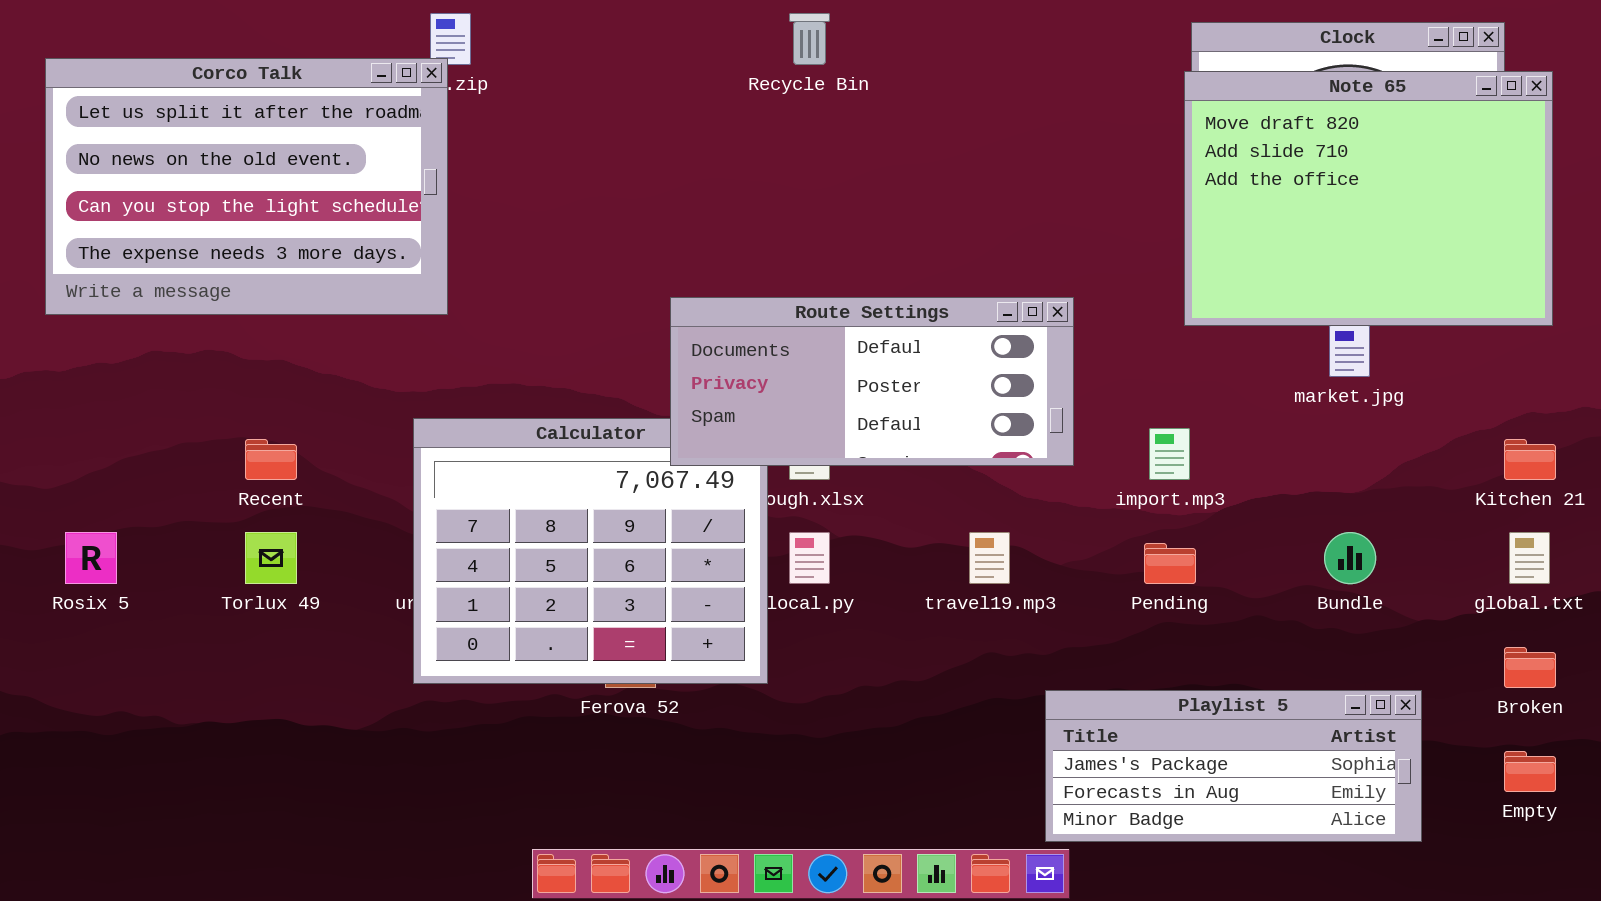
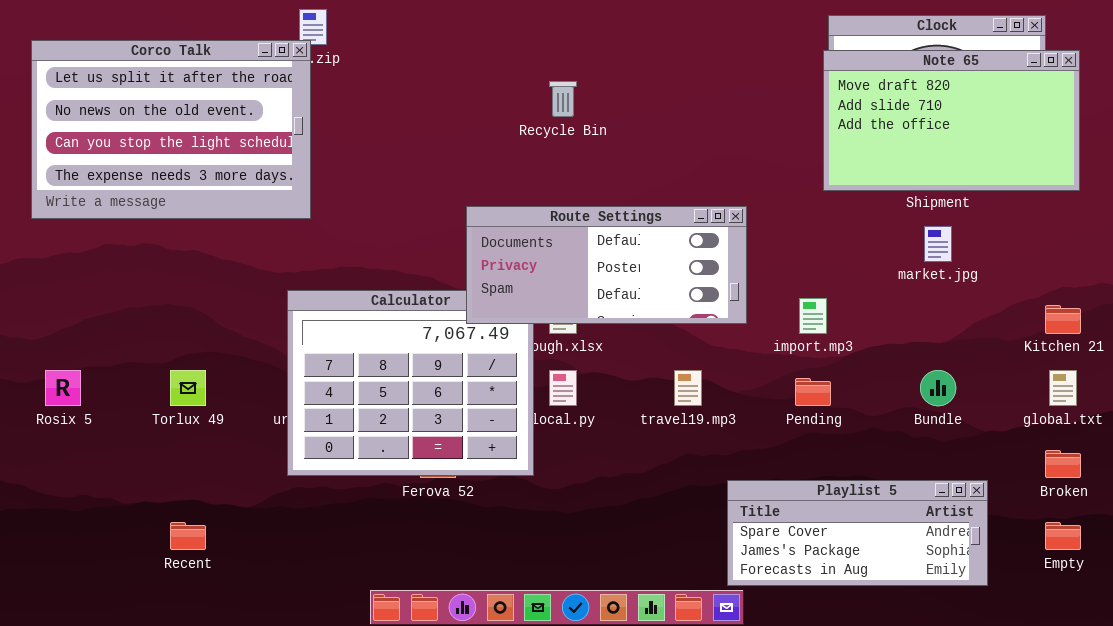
Recycle Bin: [789,13,830,65] -> [549,81,577,117], moved
Note 65: [1184,71,1553,326] -> [823,50,1080,191], resized
Recent: [245,439,297,480] -> [170,522,206,550], moved
Playlist 5: [1045,690,1422,842] -> [727,480,988,586], scrolled up 1 row

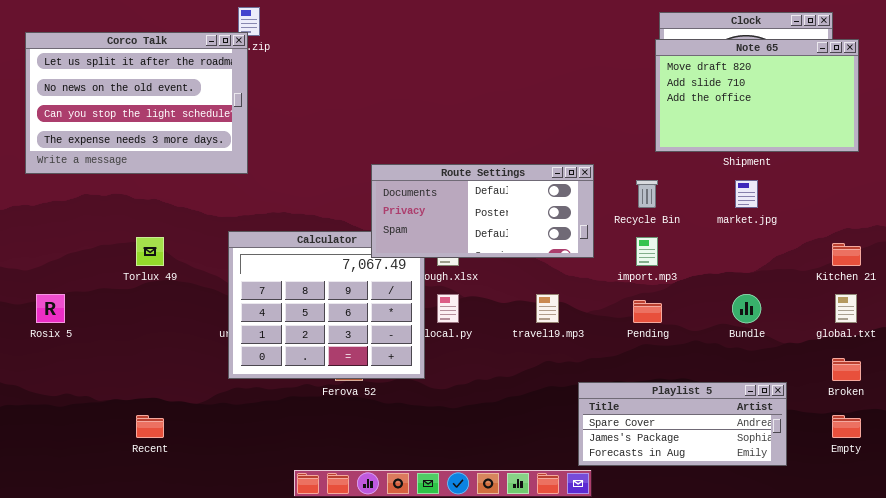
Recycle Bin: [549,81,577,117] -> [636,180,658,208], moved
Torlux 49: [170,370,206,406] -> [136,237,164,266], moved

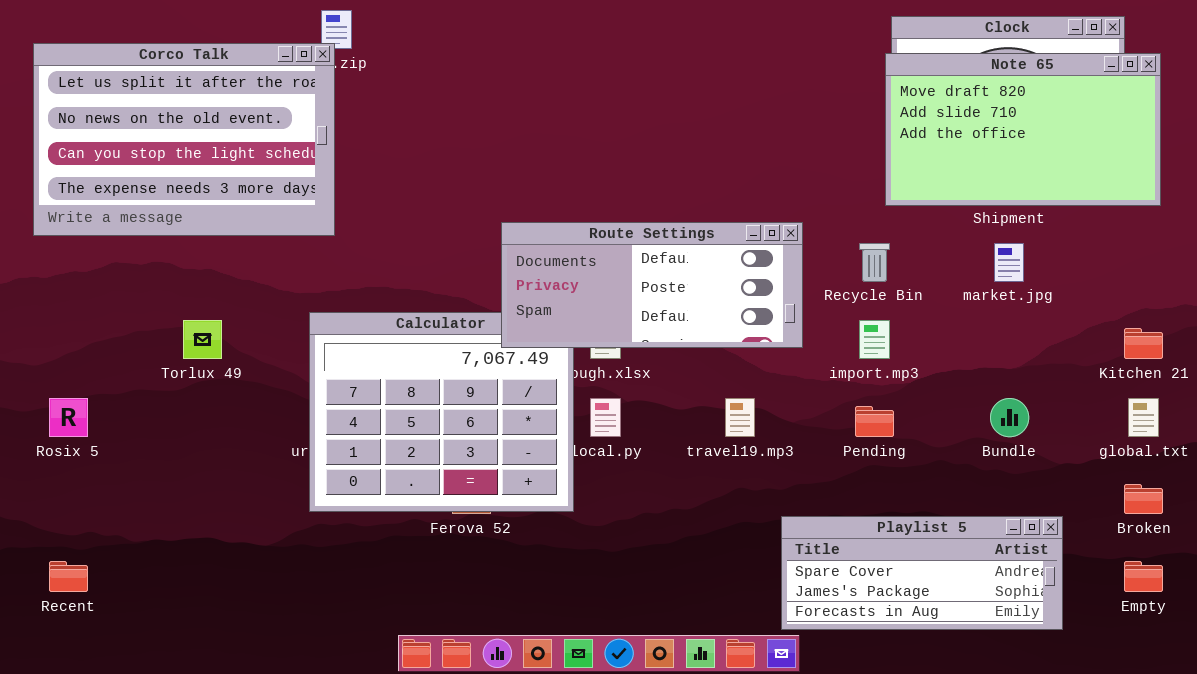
Recent: [136,415,164,438] -> [49,561,88,592], moved

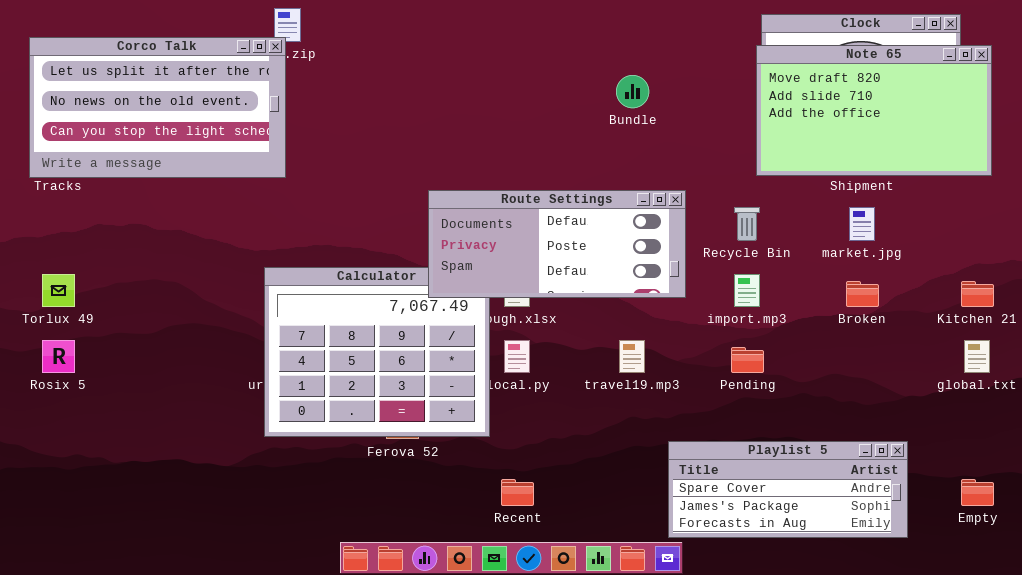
Corco Talk: [33,43,335,236] -> [29,37,286,178], resized
Torlux 49: [183,320,222,359] -> [42,274,75,307], moved
Bundle: [990,398,1029,437] -> [616,75,649,108], moved
Broken: [1124,484,1163,514] -> [846,281,879,307], moved
Recent: [49,561,88,592] -> [501,479,534,506], moved

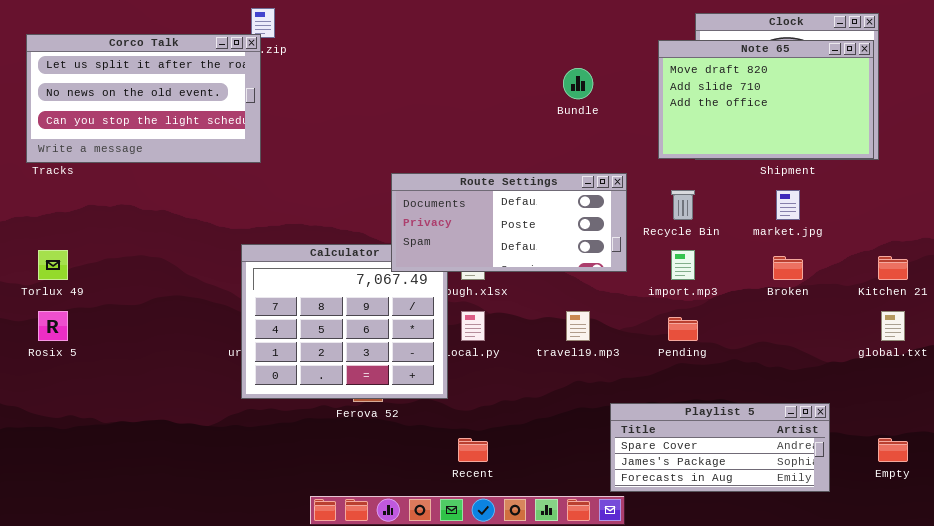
Note 65: [756,45,992,176] -> [658,40,874,159], moved

